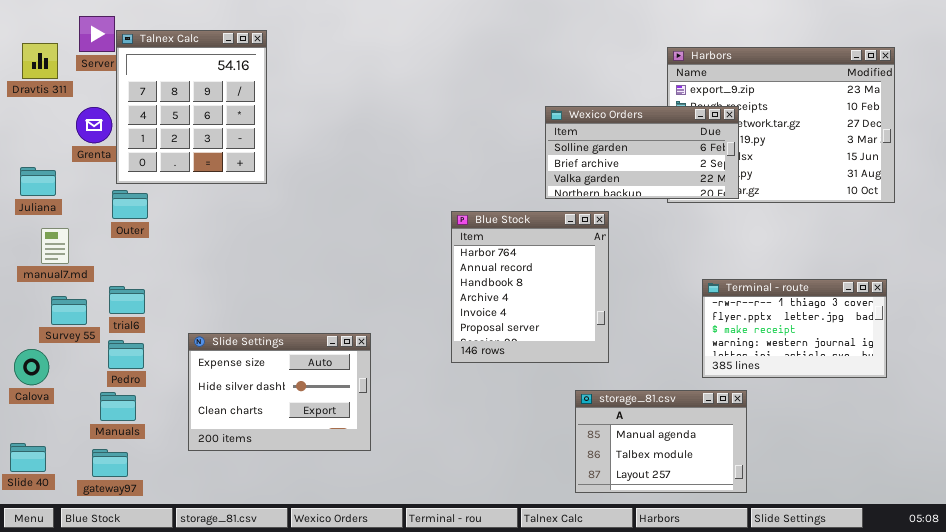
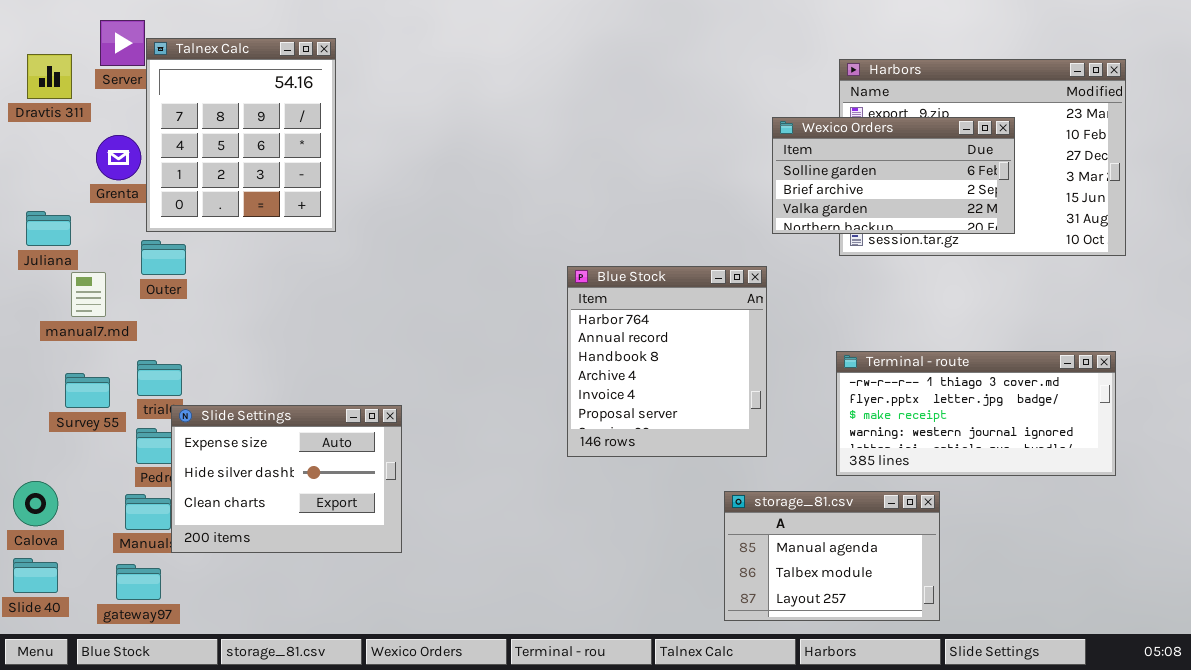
Wexico Orders: [545,106,739,199] -> [772,117,1015,234], moved
manual7.md: [41,228,69,264] -> [71,272,106,317], moved
Terminal - route: [702,279,887,378] -> [836,351,1116,476], resized
Slide Settings: [188,333,371,451] -> [171,405,402,553], moved
Calova: [14,349,49,385] -> [13,481,58,526], moved

